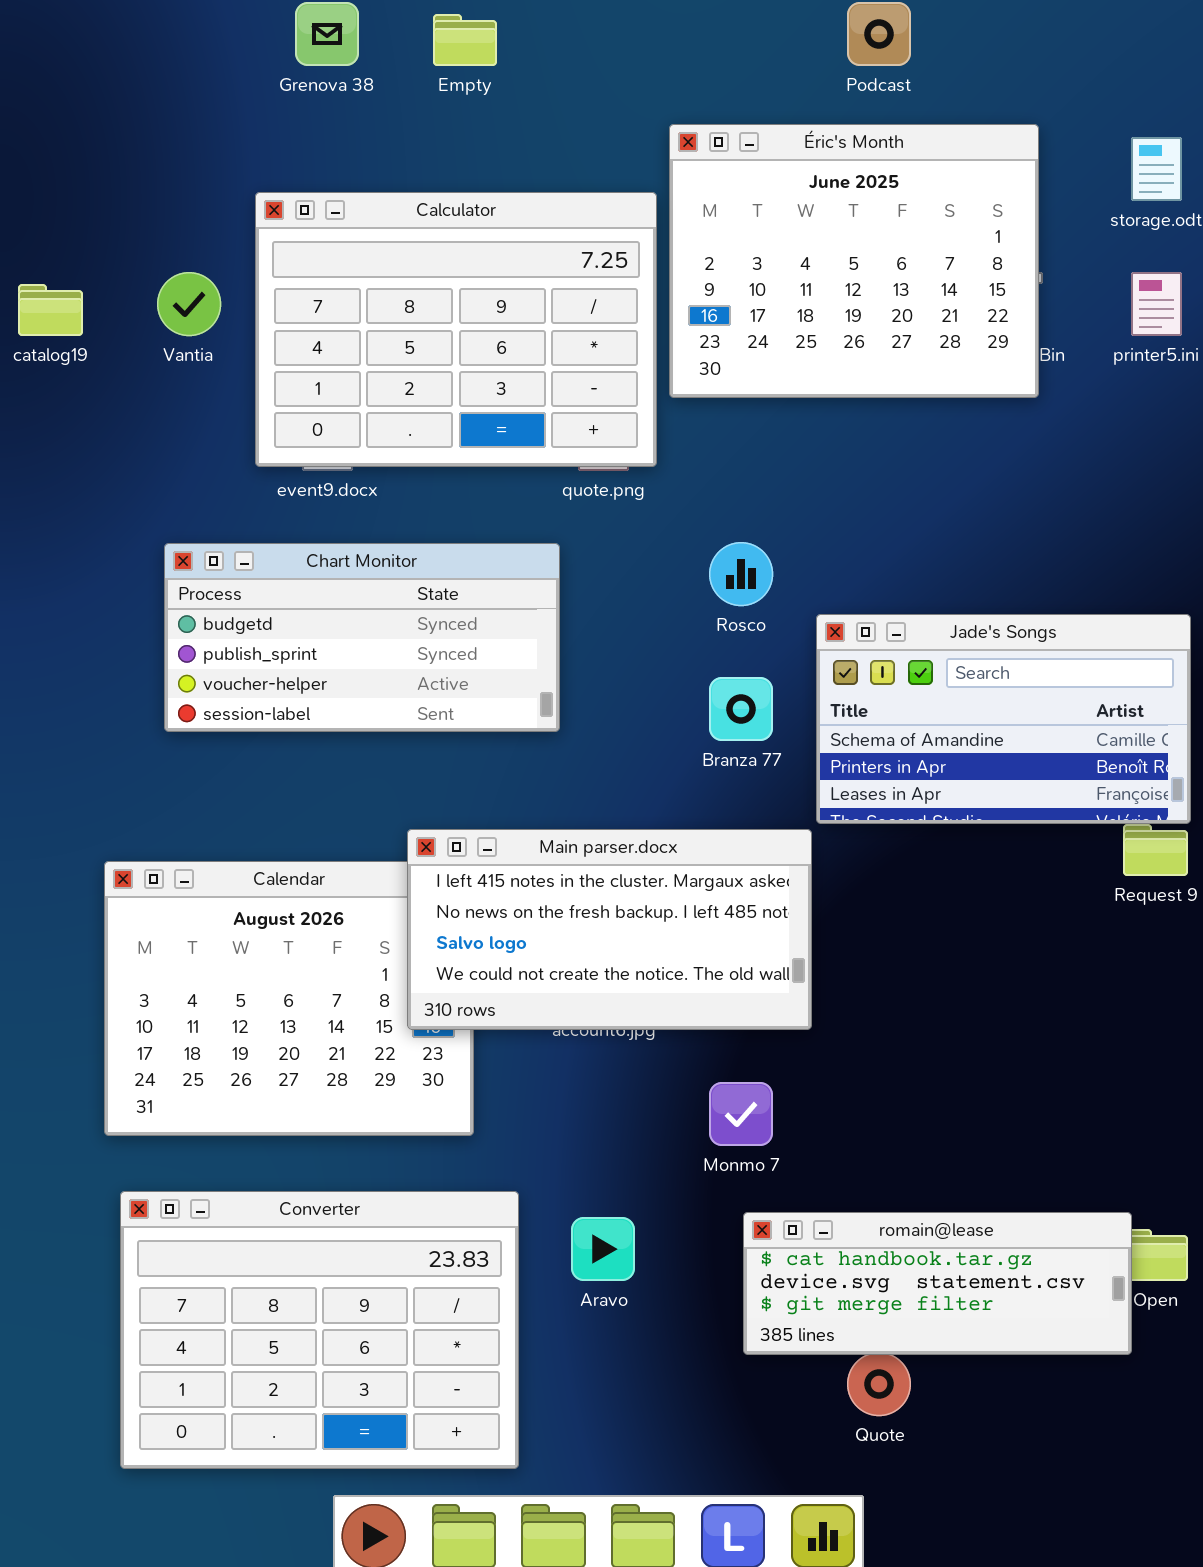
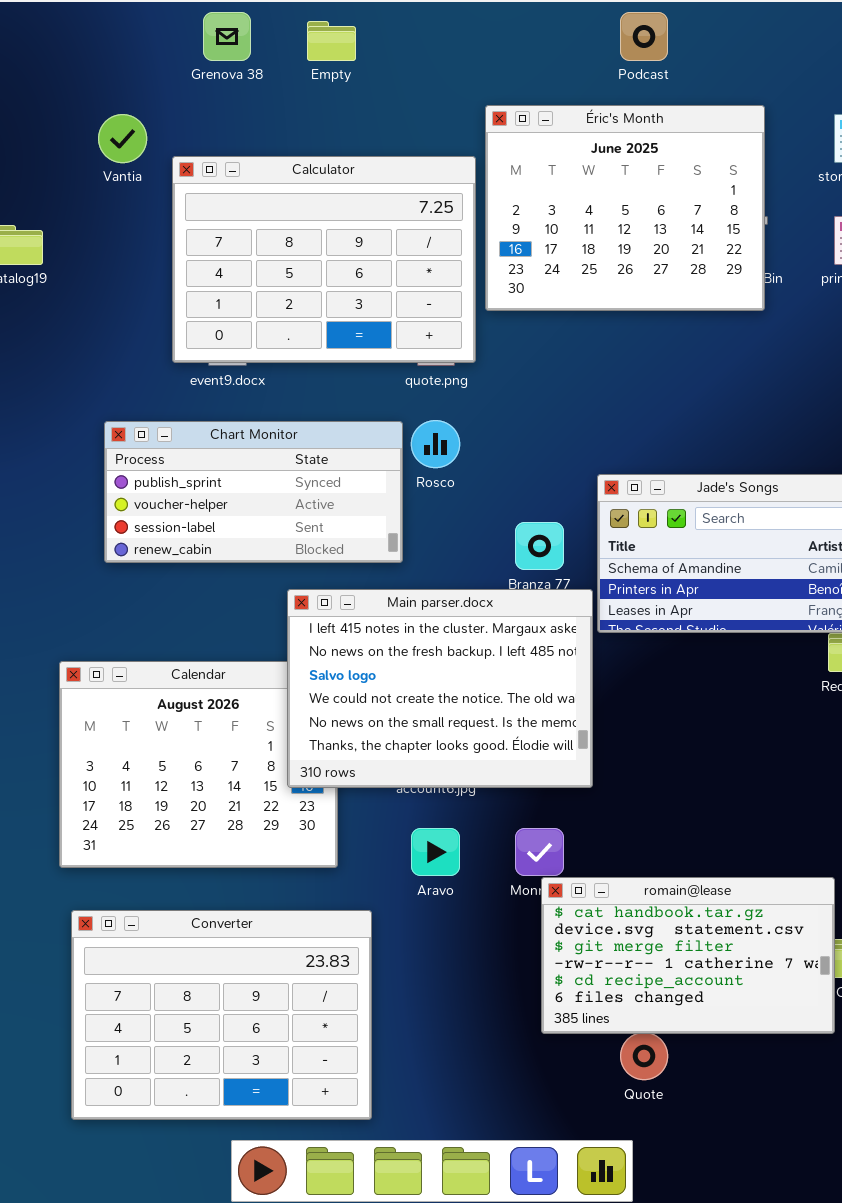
Vantia: [157,272,221,336] -> [98,114,147,163], moved
Rosco: [709,542,773,606] -> [411,420,460,468], moved
Chart Monitor: [164,543,560,732] -> [104,421,403,563], scrolled down 1 row
Main parser.docx: [407,829,812,1030] -> [287,589,593,788], resized
romain@lease: [743,1212,1132,1355] -> [541,877,835,1034], resized
Aravo: [571,1217,635,1281] -> [411,828,460,876], moved

